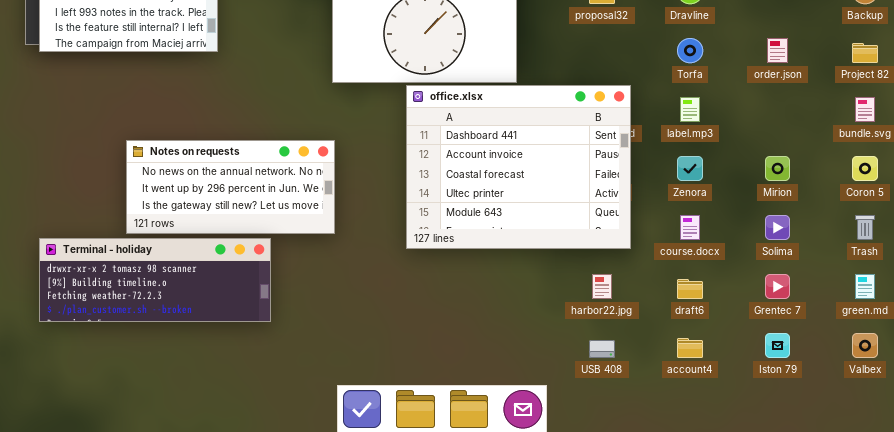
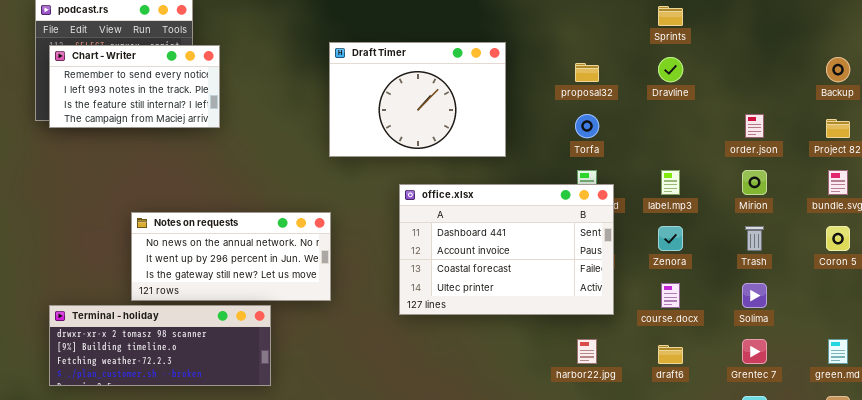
Torfa: [677,38,703,63] -> [575,114,599,138], moved
office.xlsx: [406,85,631,249] -> [399,184,614,315], resized
Mirion: [765,156,790,181] -> [742,170,767,195], moved
Trash: [855,215,875,240] -> [745,226,764,251], moved

